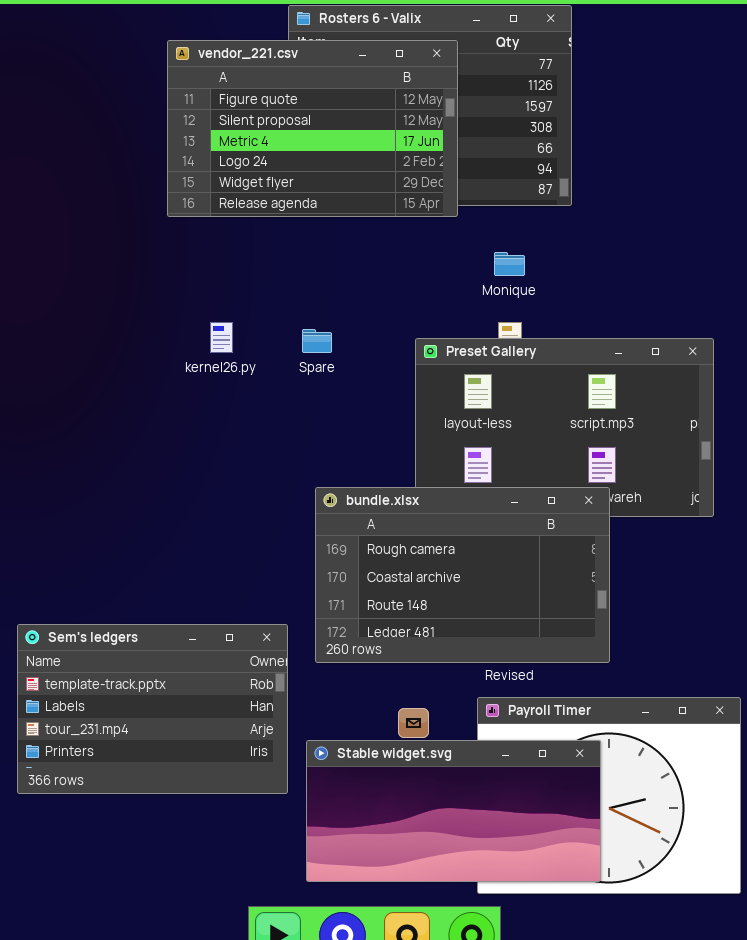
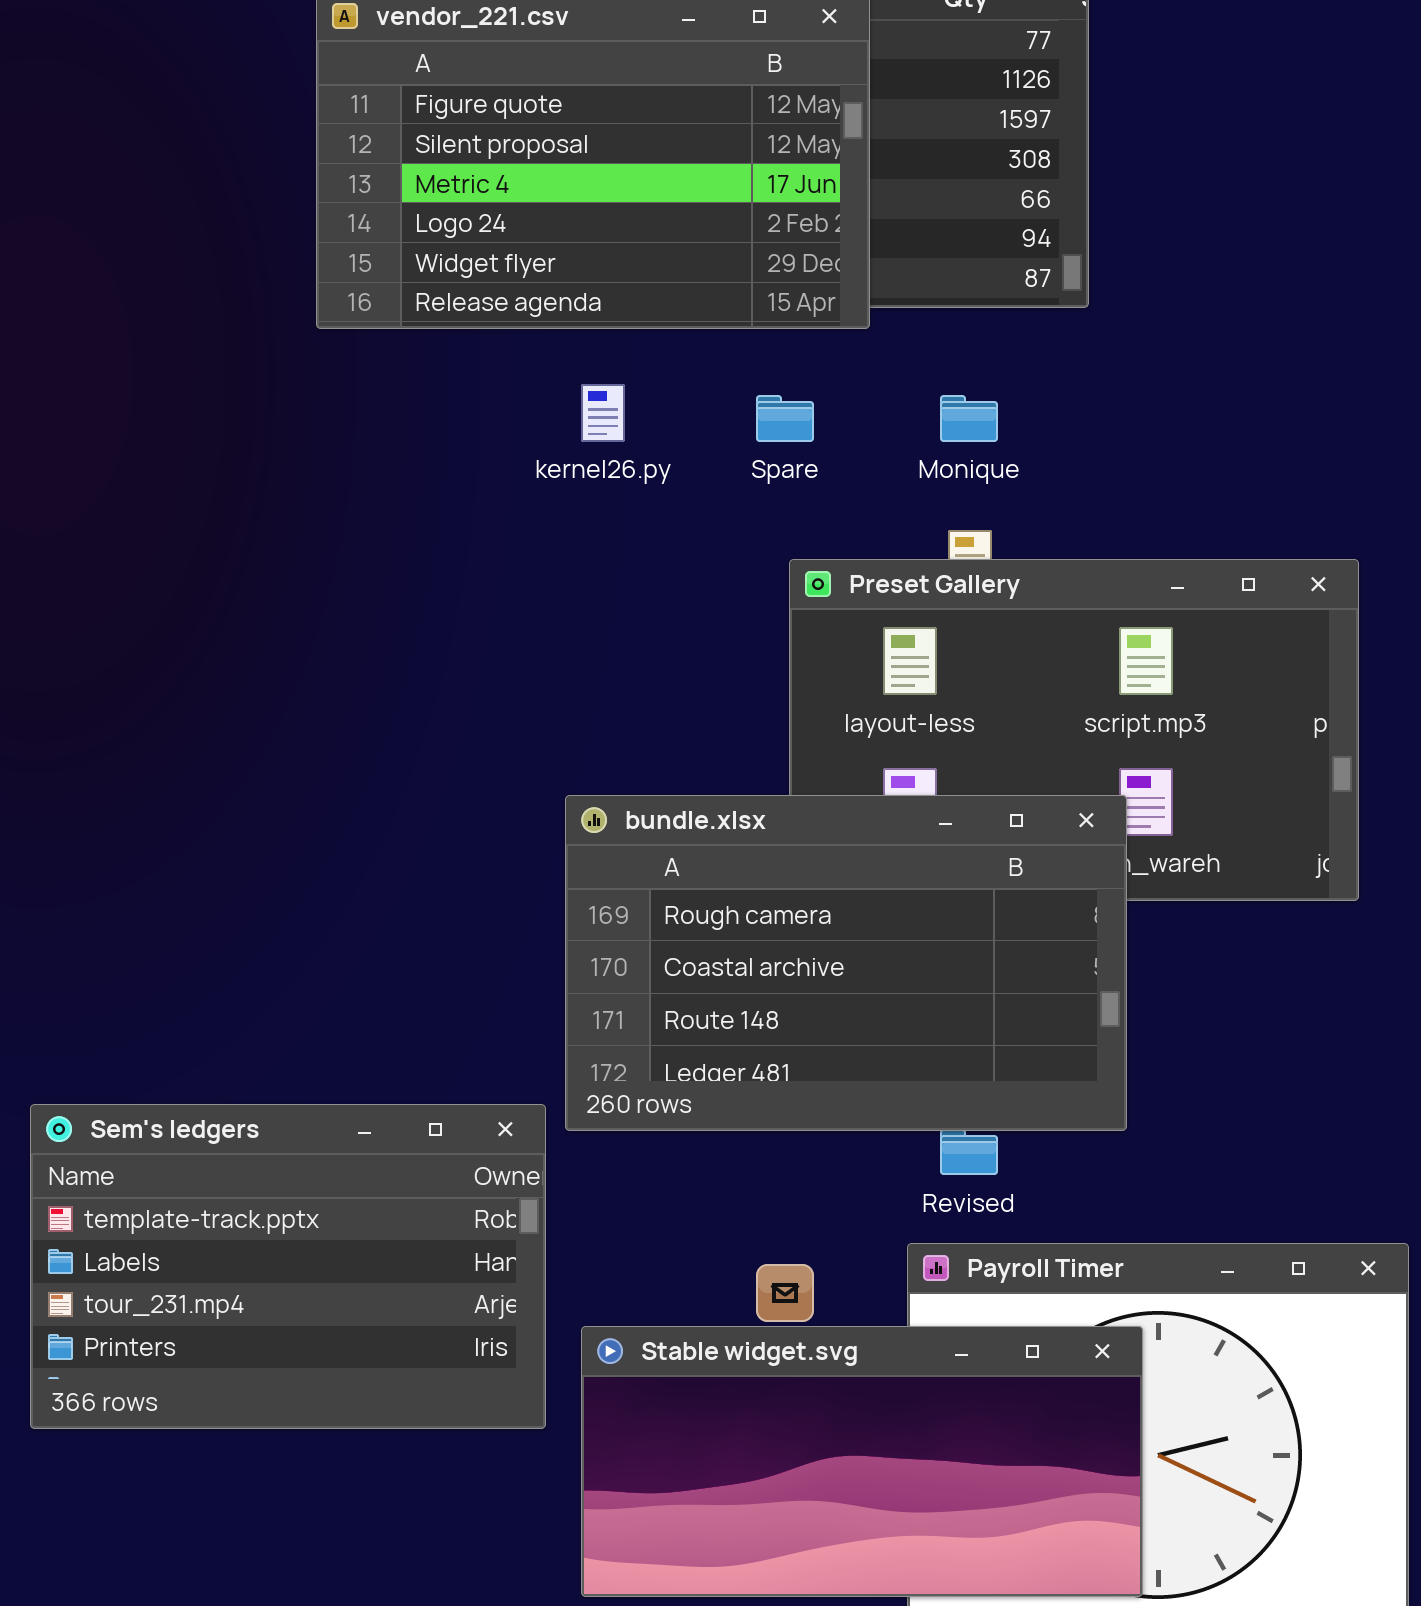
kernel26.py: [210,322,233,353] -> [581,384,625,442], moved
Spare: [302,329,332,353] -> [756,395,814,442], moved
bundle.xlsx: [315,487,610,663] -> [565,795,1127,1131], moved

